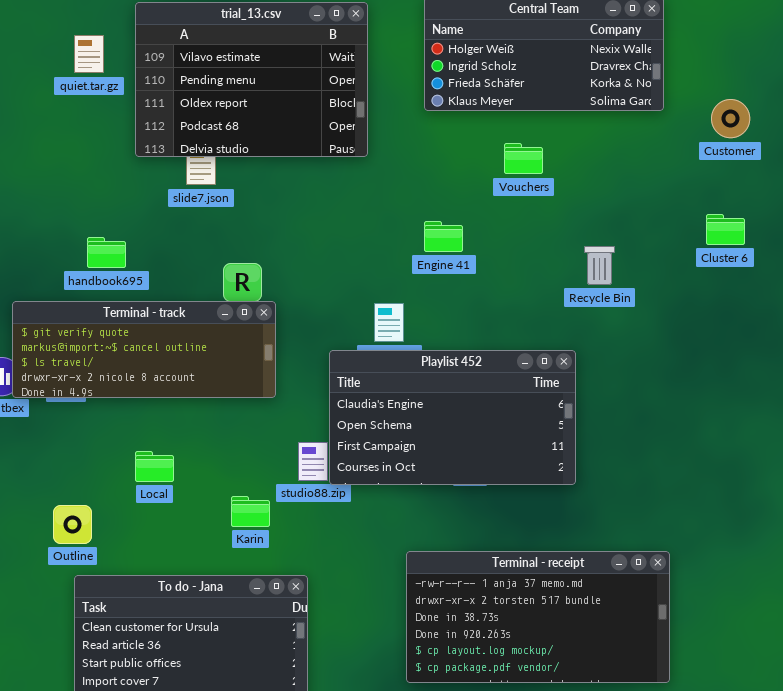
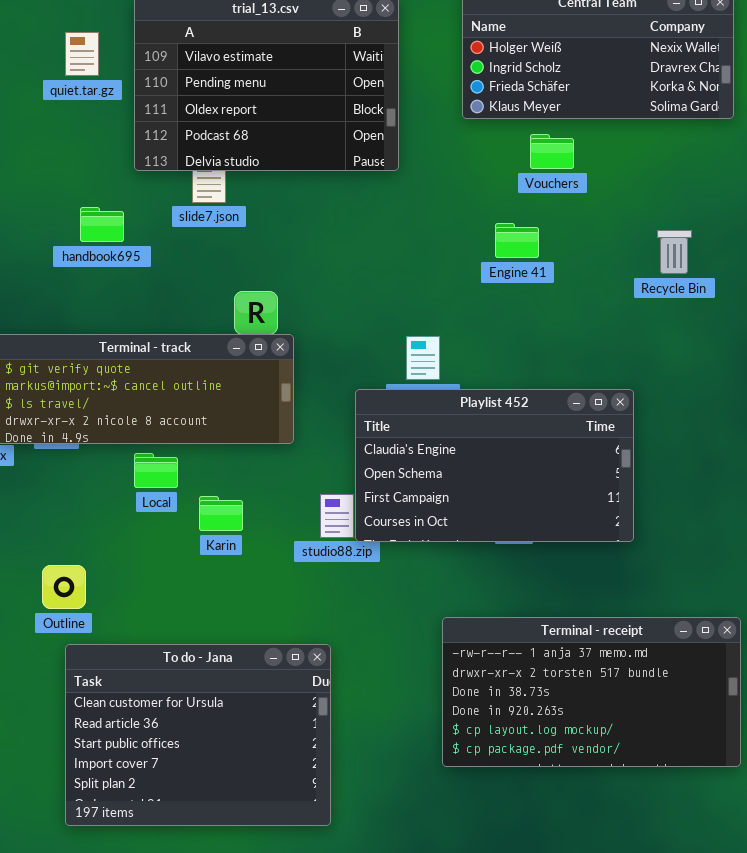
Vouchers: [504,143,543,174] -> [530,134,574,169], moved
Engine 41: [424,221,463,252] -> [495,223,539,258], moved
handbook695: [87,237,126,268] -> [80,207,124,242], moved
Recycle Bin: [584,246,615,285] -> [657,230,692,274], moved
Local: [135,451,174,482] -> [134,453,178,488], moved
Karin: [231,496,270,527] -> [199,496,243,531], moved

